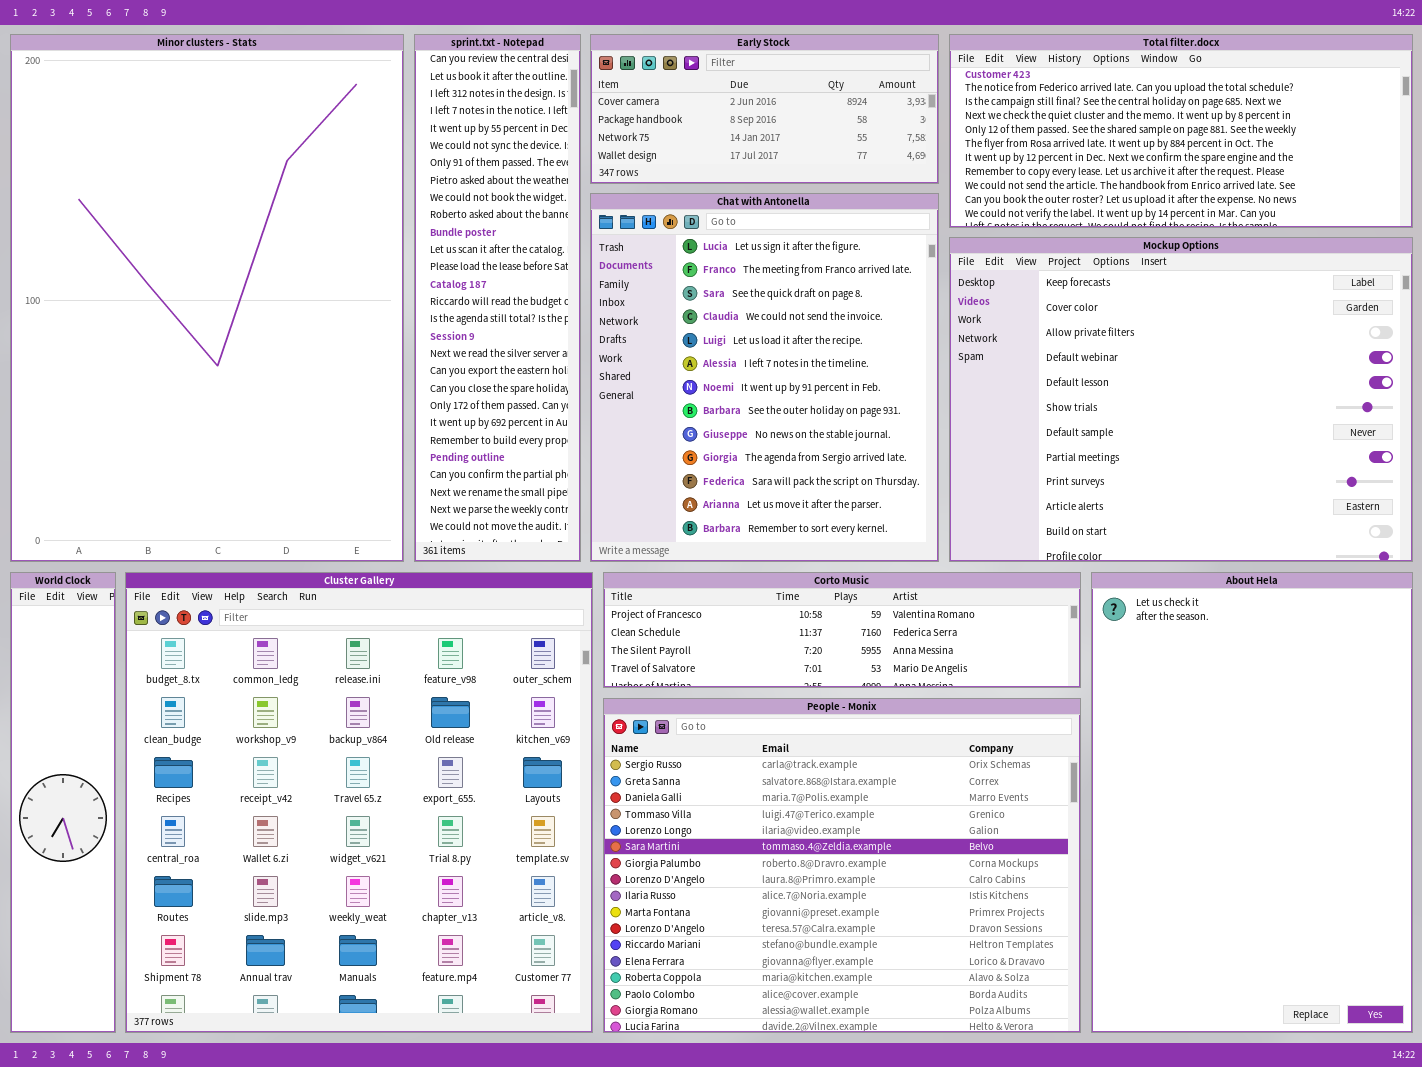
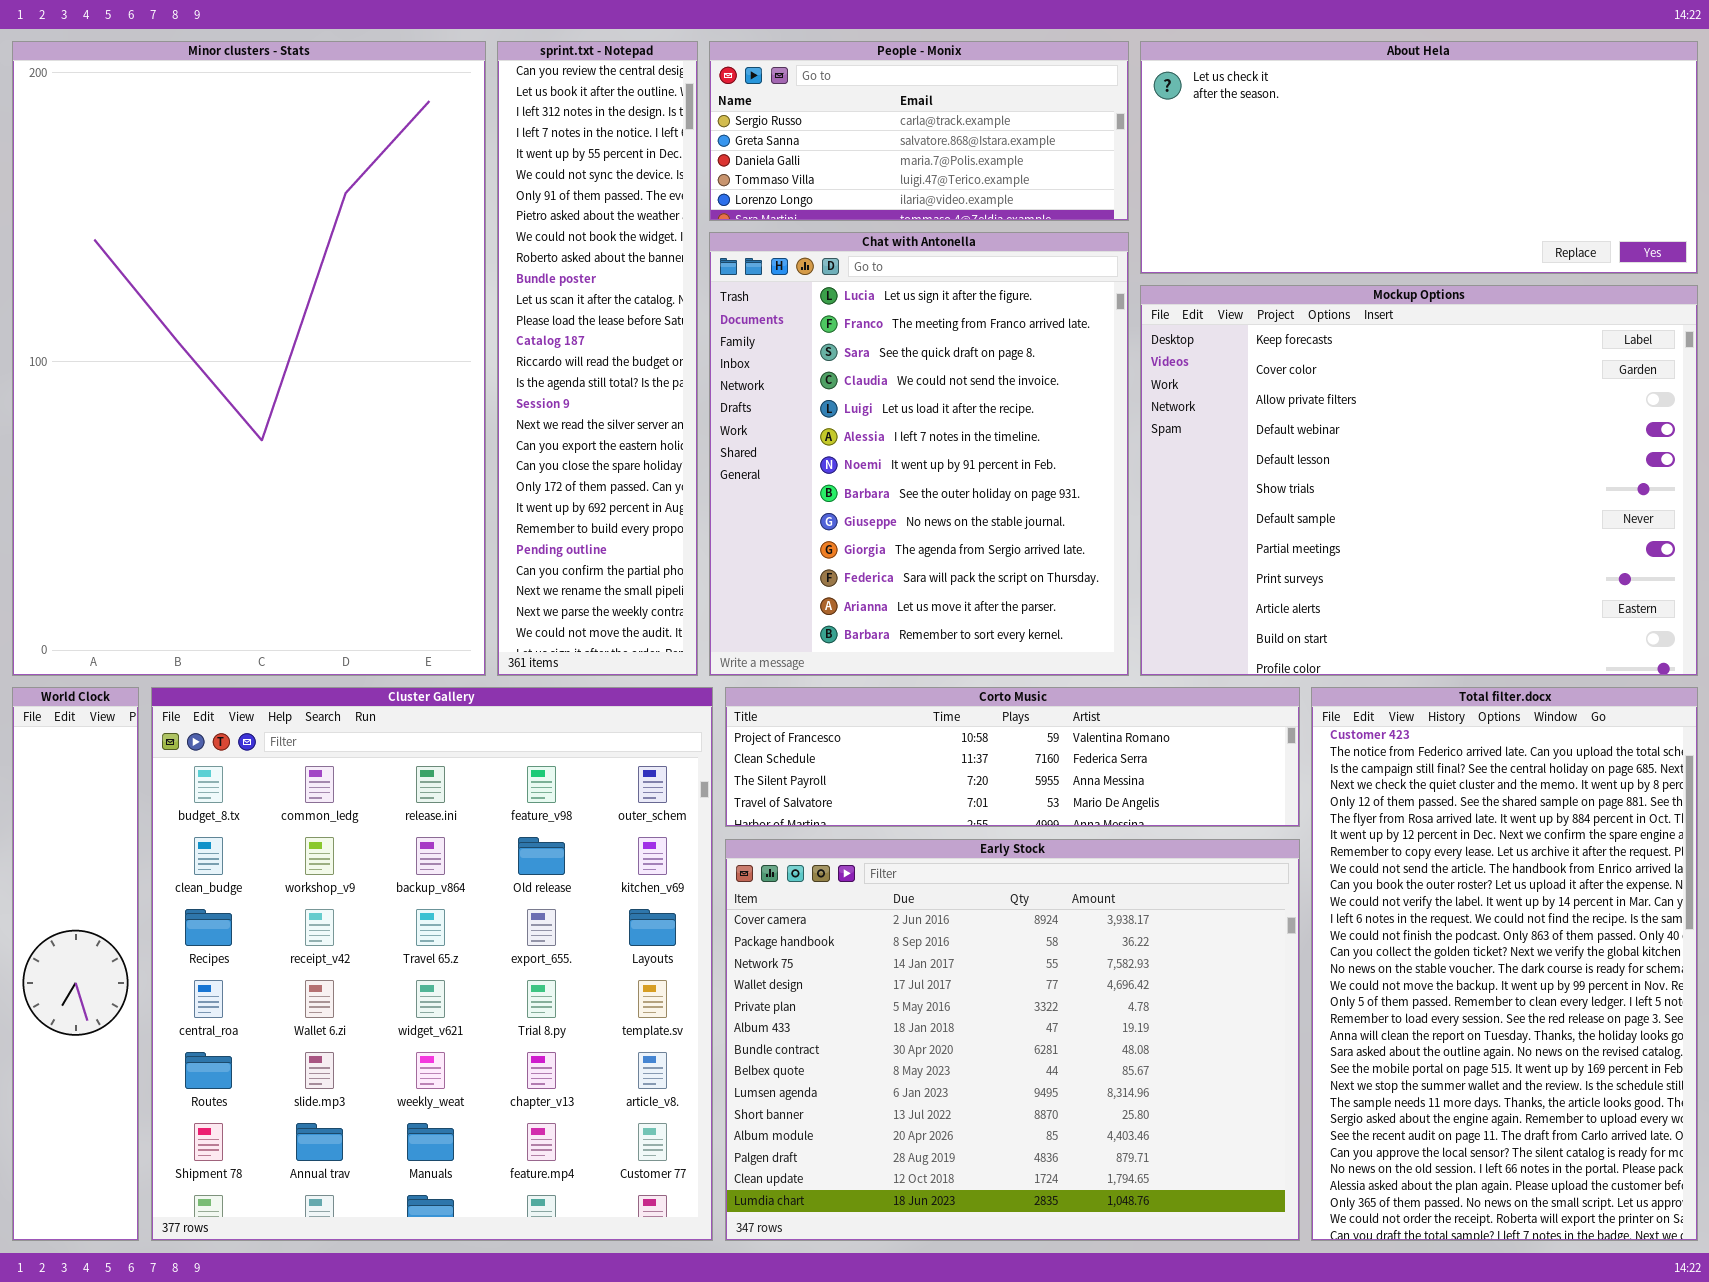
Early Stock: [590,34,939,184] -> [725,839,1300,1241], moved, resized
Total filter.docx: [949,34,1413,228] -> [1311,687,1698,1241], moved, resized
About Hela: [1091,572,1413,1033] -> [1140,41,1698,274], moved, resized
People - Monix: [603,698,1081,1033] -> [709,41,1129,221], moved, resized

